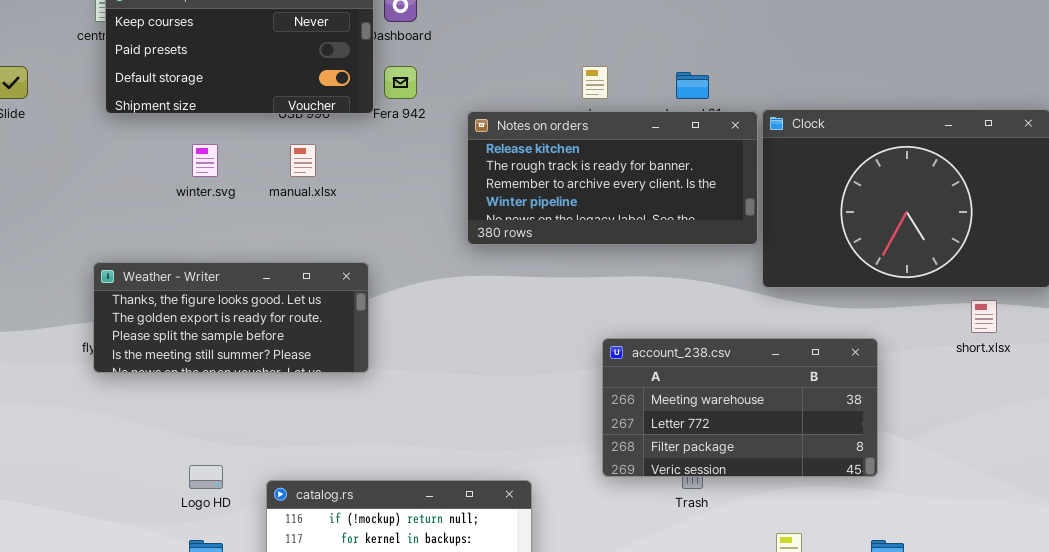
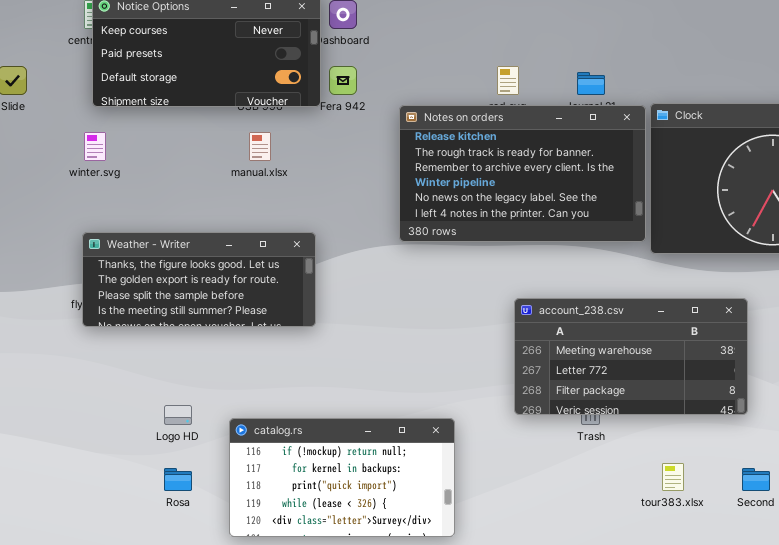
Notes on orders: [467,111,758,245] -> [399,105,646,242], resized
winter.svg: [192,144,218,177] -> [84,132,106,161], moved

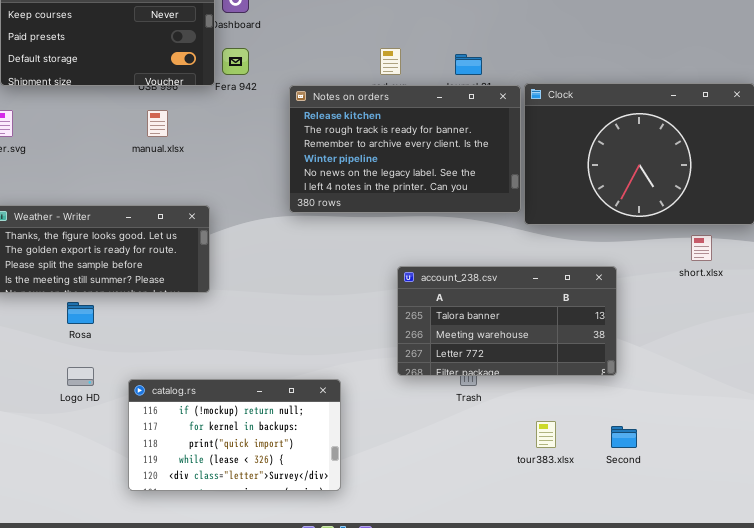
account_238.csv: [514,298,748,415] -> [397,266,617,376], scrolled up 1 row
Rosa: [164,468,192,491] -> [67,302,94,324], moved

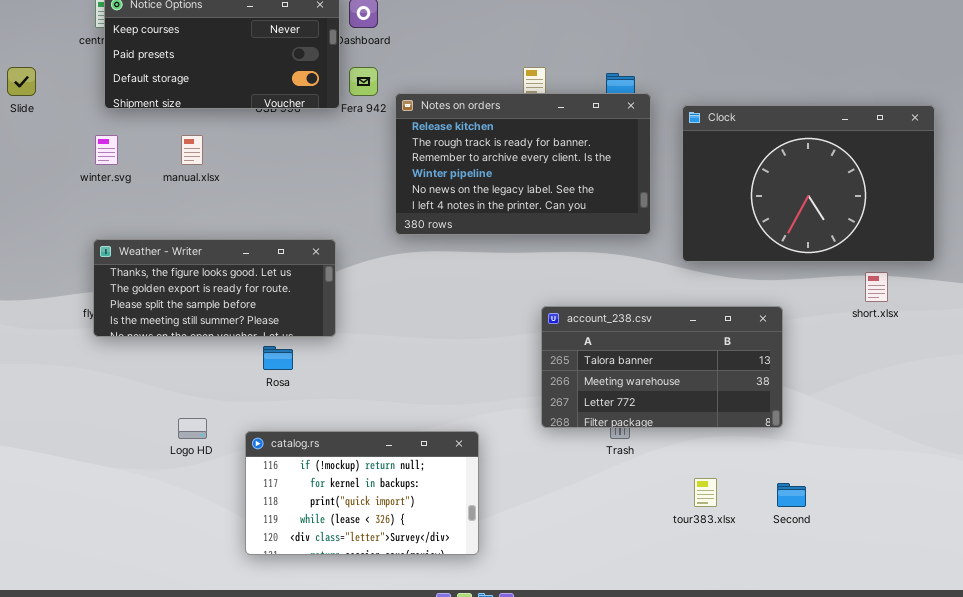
Notes on orders: [289,85,521,213] -> [395,93,651,235], moved
manual.xlsx: [147,110,168,137] -> [181,135,203,165], moved
Rosa: [67,302,94,324] -> [263,346,293,370], moved

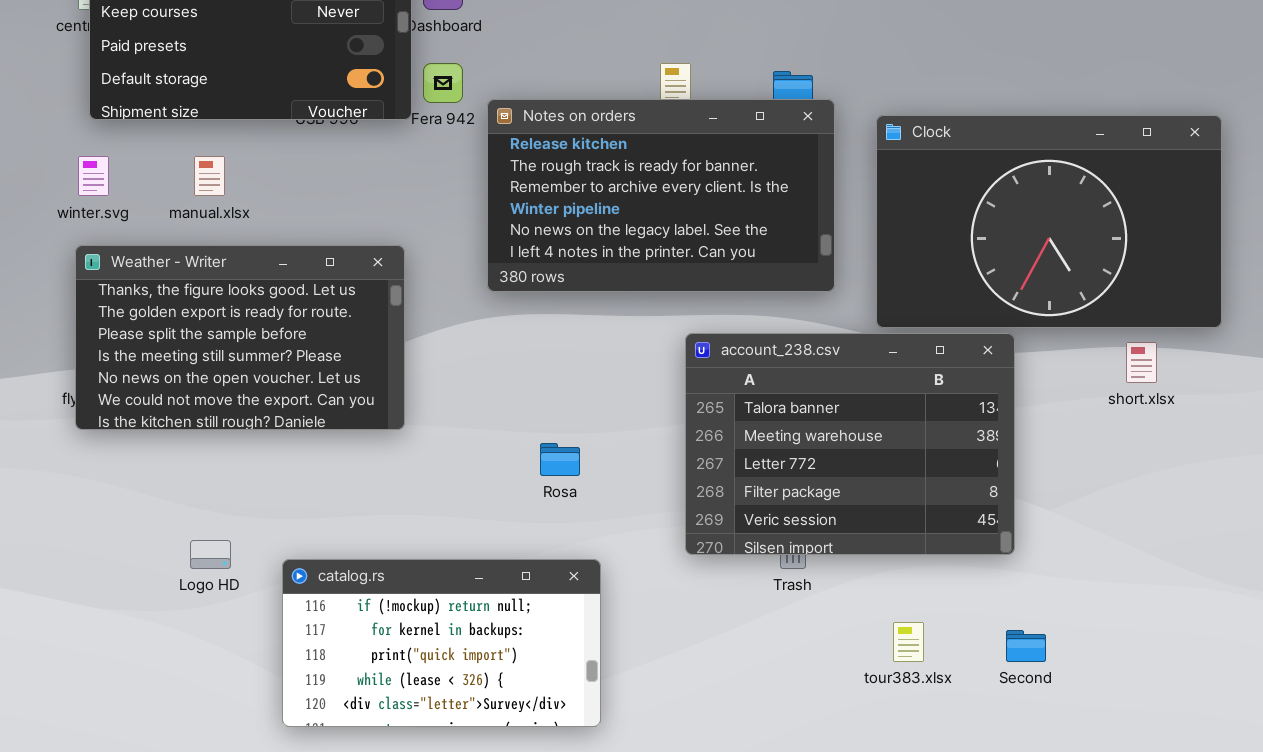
Weather - Writer: [93,239,336,337] -> [75,245,405,430], resized
account_238.csv: [541,306,783,428] -> [685,333,1015,555], resized
Rosa: [263,346,293,370] -> [540,443,580,476], moved

